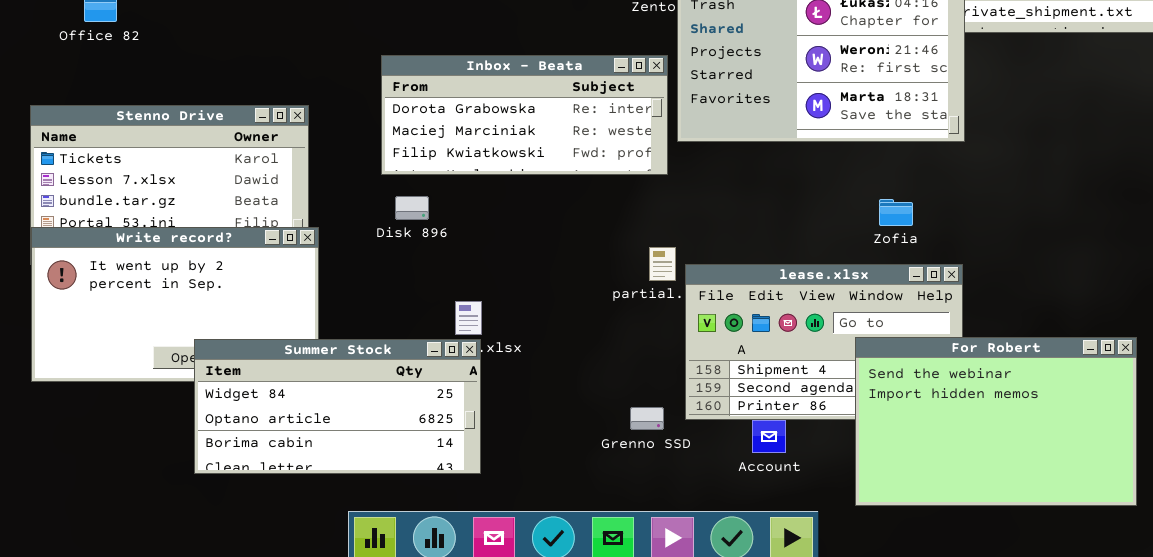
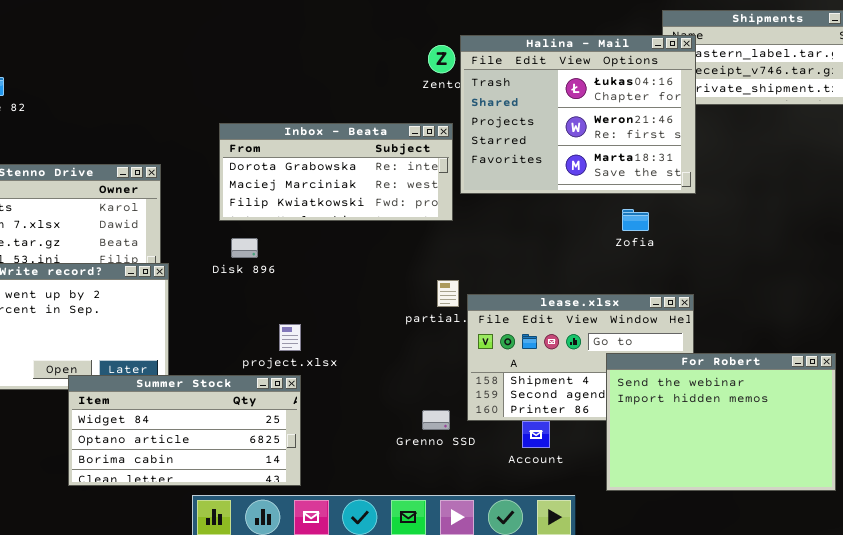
Zofia: [879,199,913,226] -> [622,209,649,231], moved
Summer Stock: [194,339,481,474] -> [68,375,301,486], moved

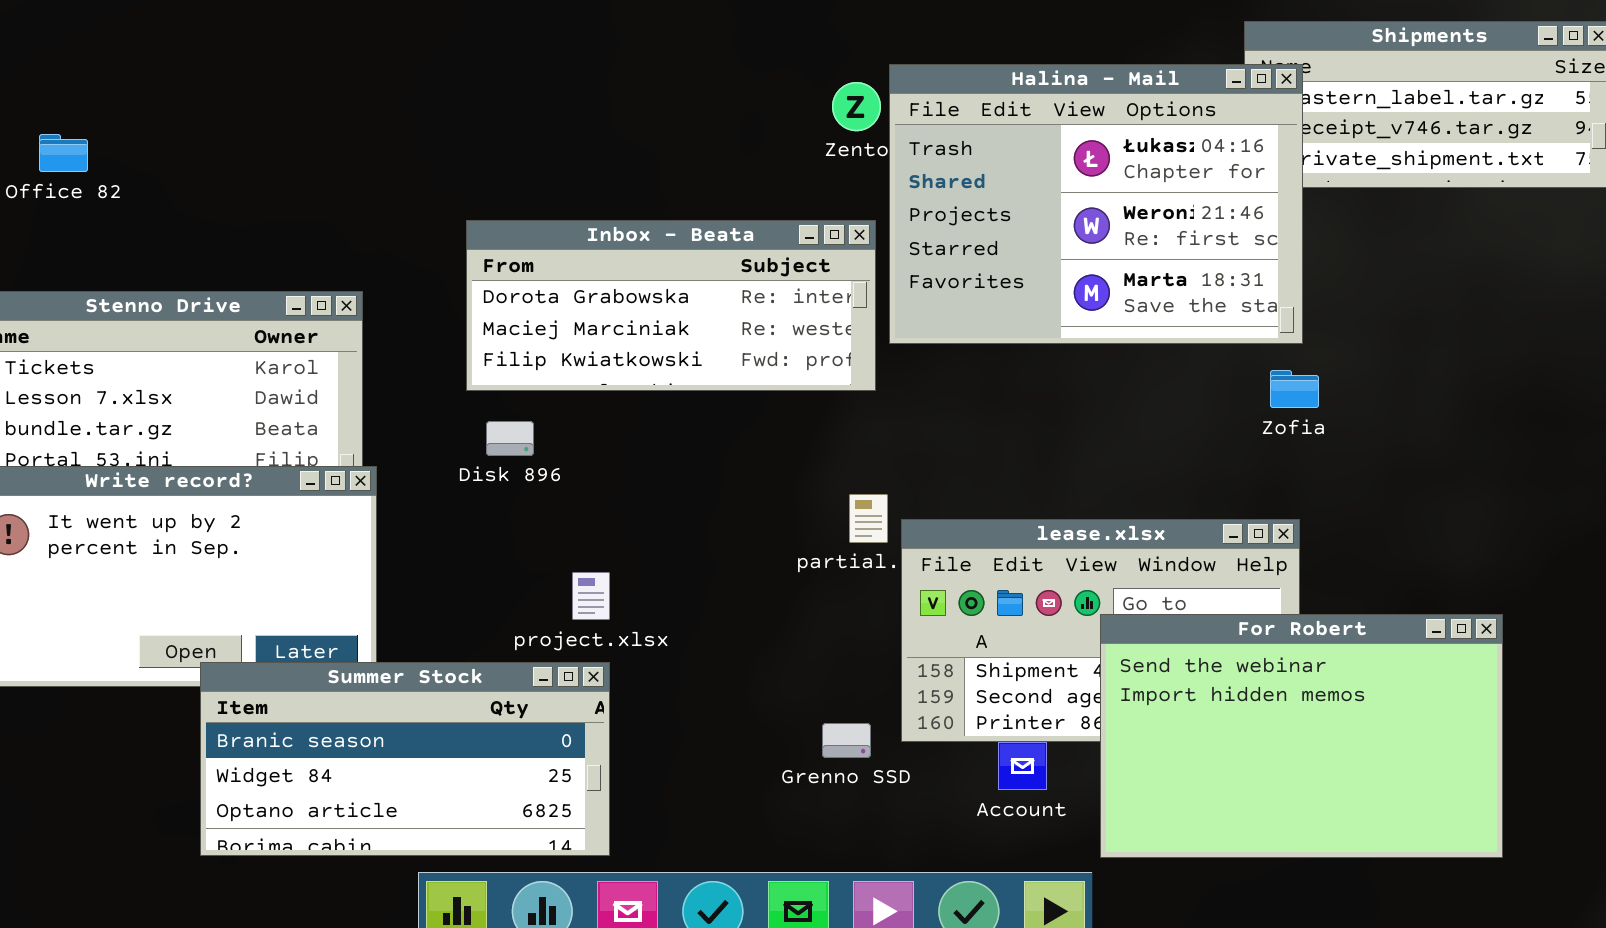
Zofia: [622,209,649,231] -> [1270,370,1319,408], moved
For Robert: [606,353,836,491] -> [1100,614,1503,858], moved
Summer Stock: [68,375,301,486] -> [200,662,610,856], scrolled up 1 row

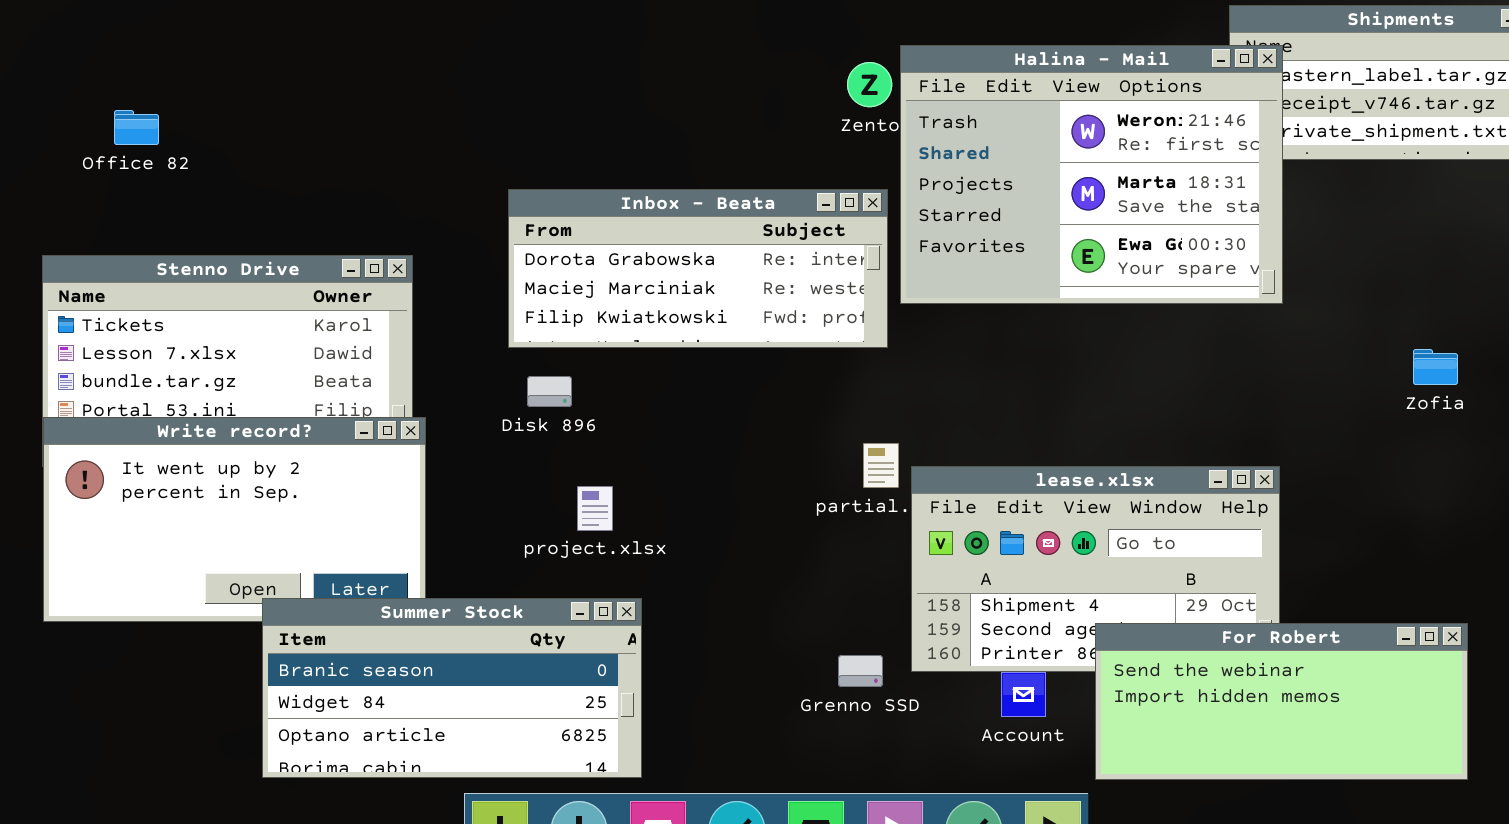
Halina - Mail: [889,64,1303,344] -> [900,45,1283,304], scrolled down 1 row
Zofia: [1270,370,1319,408] -> [1413,349,1458,385], moved
project.xlsx: [572,572,610,620] -> [577,486,613,531], moved
For Robert: [1100,614,1503,858] -> [1095,623,1468,780], resized

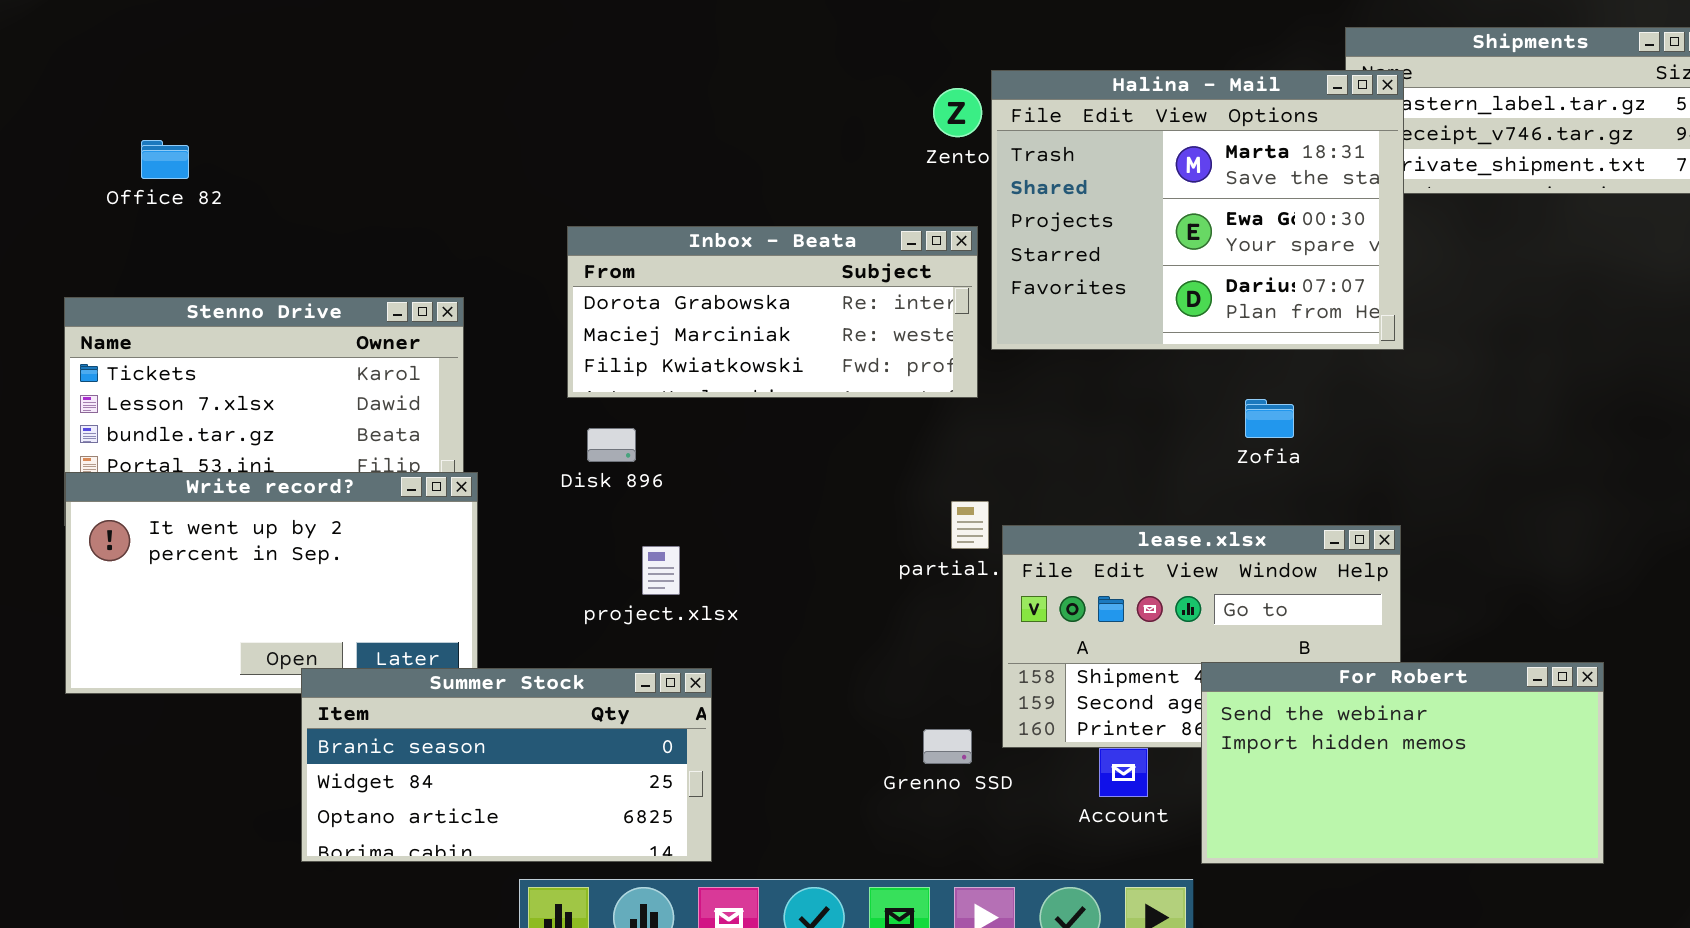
Halina - Mail: [900,45,1283,304] -> [991,70,1404,350], scrolled down 1 row
Zofia: [1413,349,1458,385] -> [1245,399,1294,438], moved
For Robert: [1095,623,1468,780] -> [1201,662,1604,864], resized

